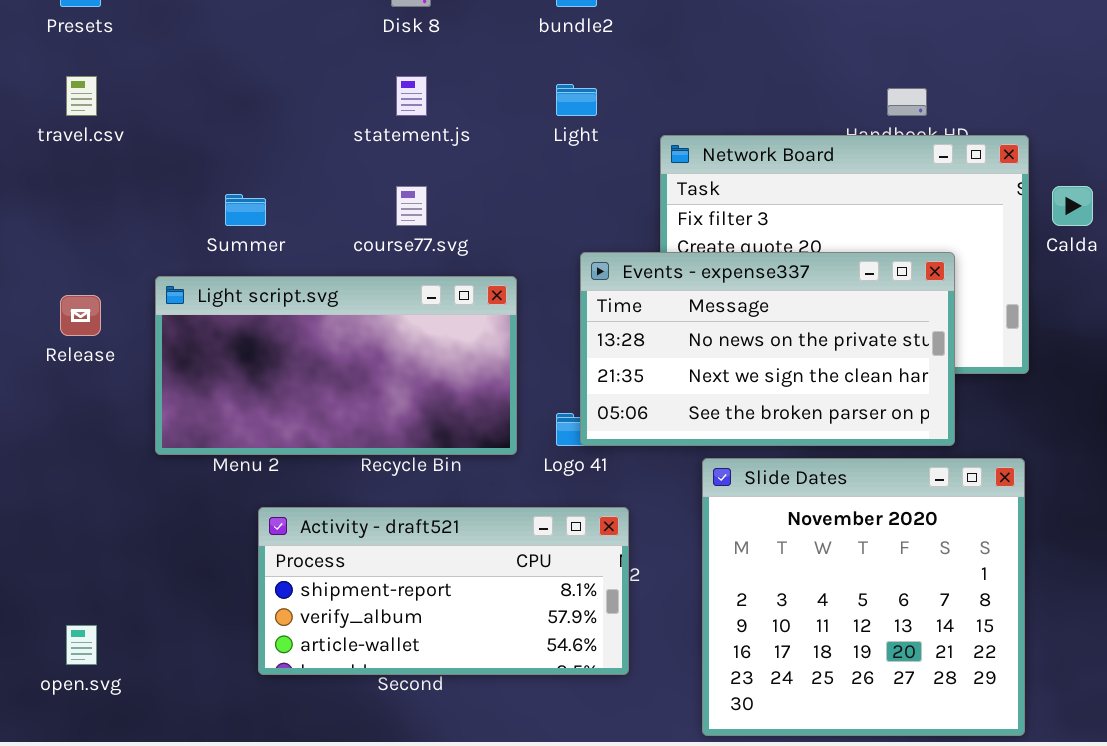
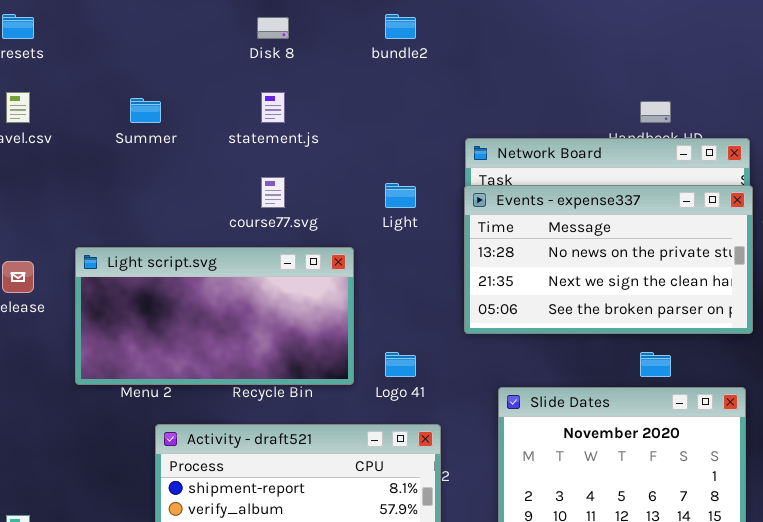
Light: [556,84,597,116] -> [385,183,416,208], moved
Summer: [225,194,266,226] -> [130,98,161,123], moved
Events - expense337: [580,252,955,446] -> [464,185,753,334], moved

